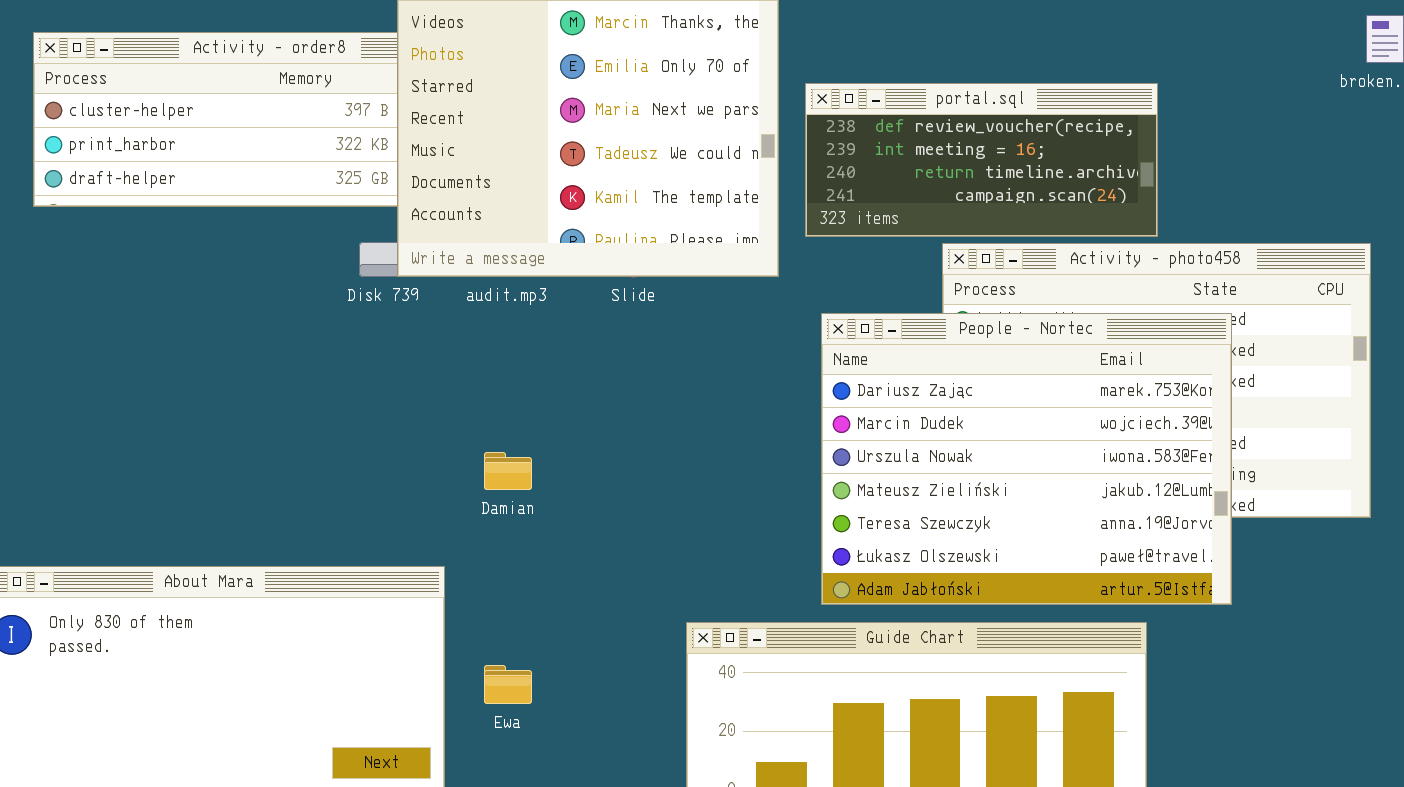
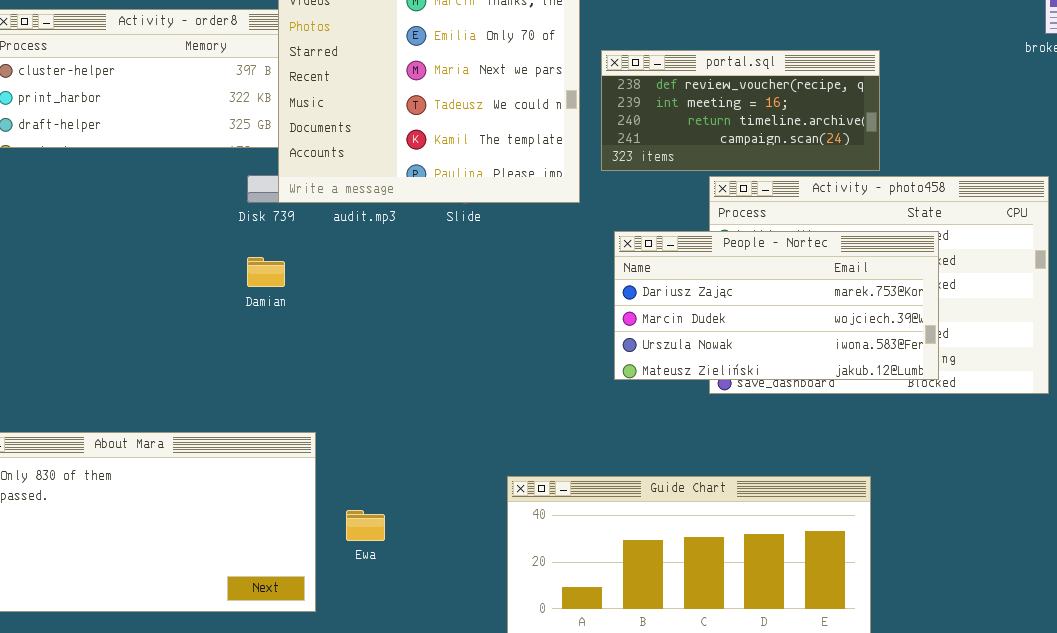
People - Nortec: [821,313,1232,605] -> [614,231,939,380], resized
Damian: [484,452,532,490] -> [247,257,285,287], moved

